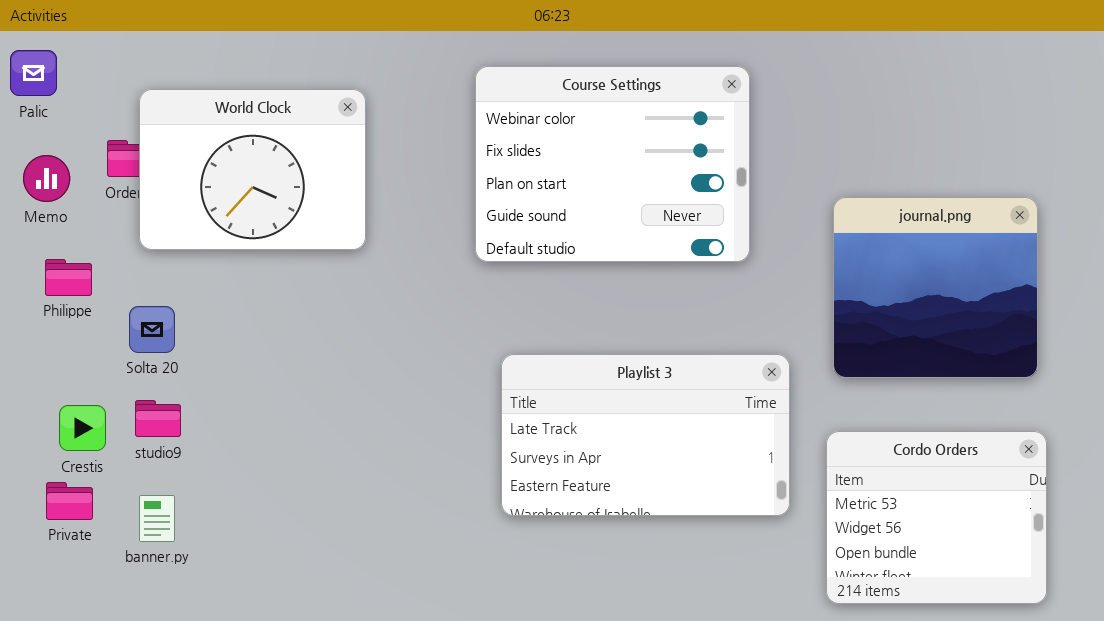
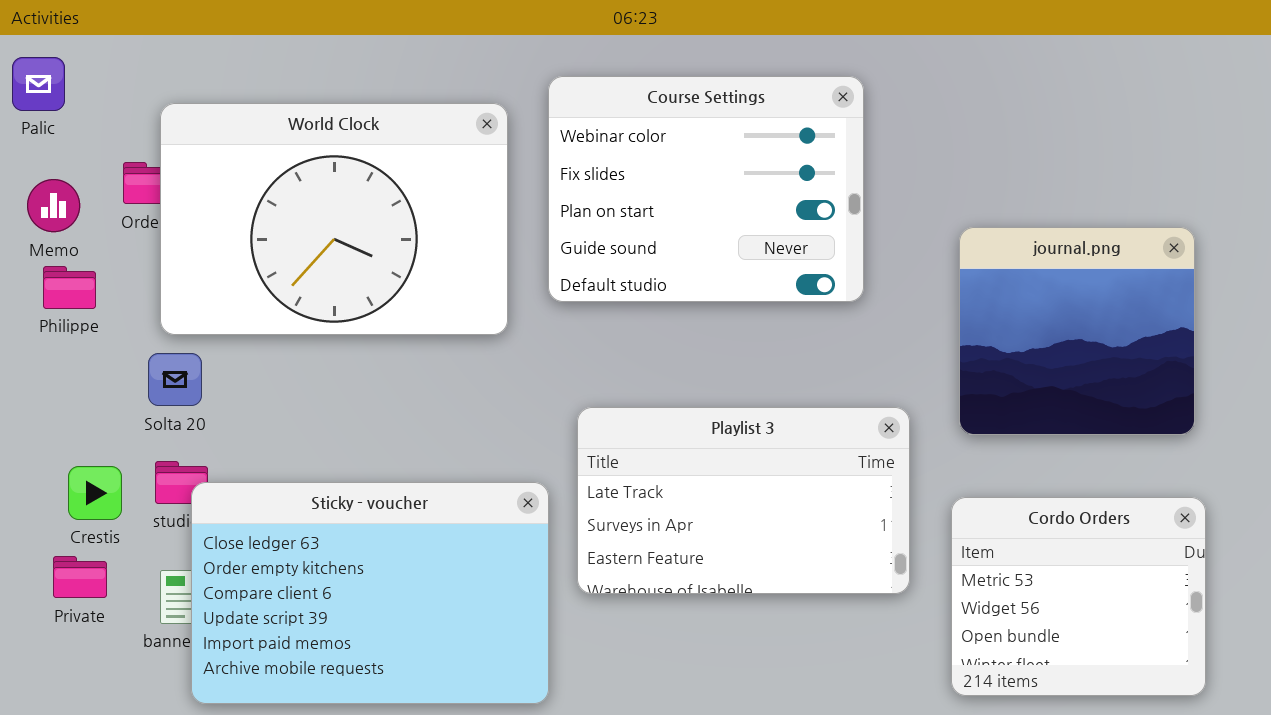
World Clock: [139,89,366,250] -> [160,103,508,335], resized
Philippe: [45,259,92,296] -> [43,266,96,309], moved
Sticky - voucher: none -> [191,482,549,704], opened

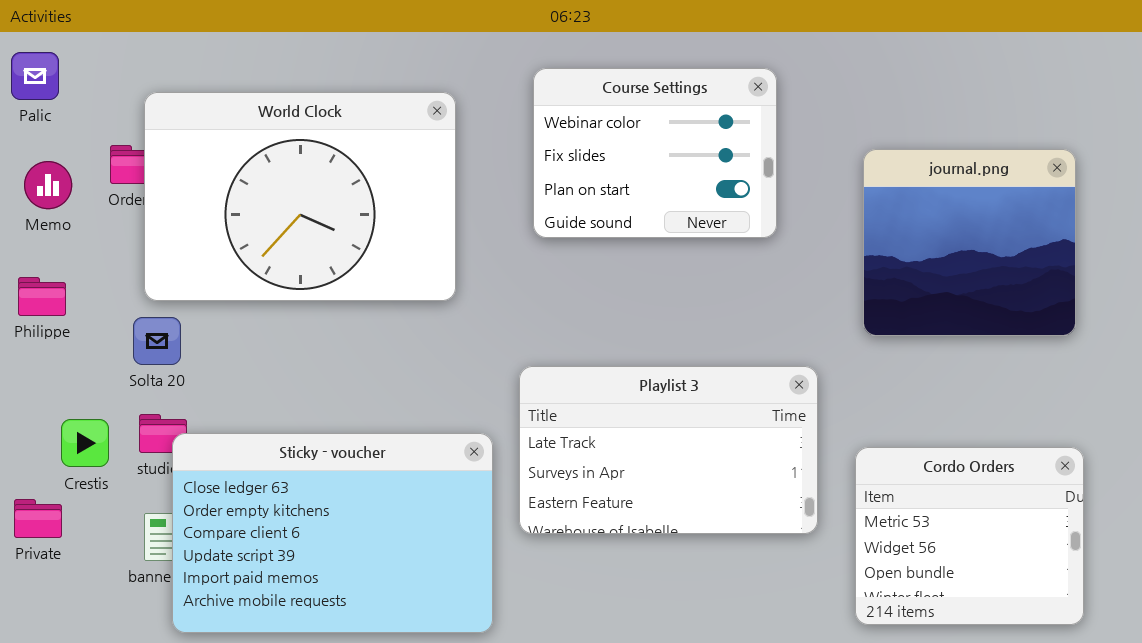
Course Settings: [548,76,864,302] -> [533,68,777,238], resized
journal.png: [959,227,1195,435] -> [863,149,1076,336], moved
Philippe: [43,266,96,309] -> [18,277,66,316], moved
Private: [53,556,107,598] -> [14,499,62,538], moved

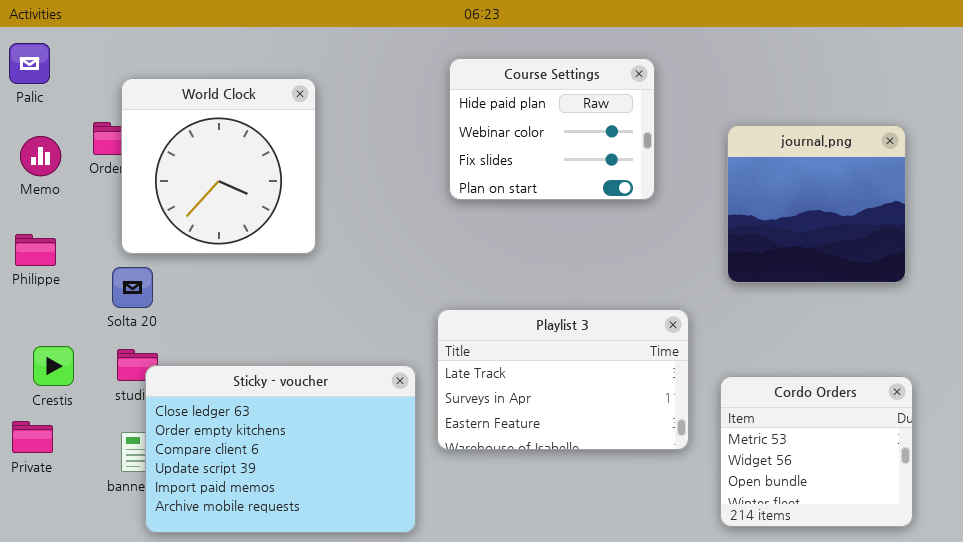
Course Settings: [533,68,777,238] -> [449,58,655,200], scrolled up 1 row
World Clock: [144,92,456,301] -> [121,78,316,254], resized
Crestis: [61,419,109,467] -> [33,346,74,386], moved

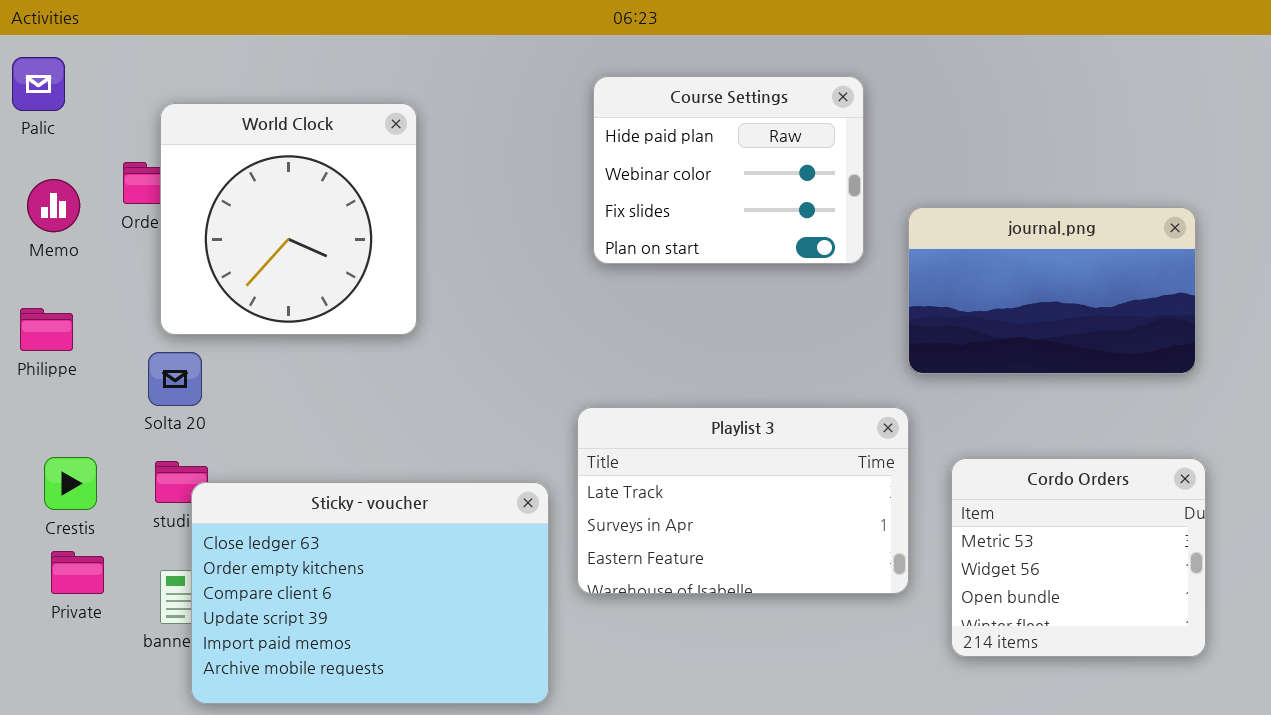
journal.png: [727,125,906,283] -> [908,207,1196,374], resized
Cordo Orders: [720,376,913,527] -> [951,458,1206,657], moved
Private: [12,421,53,453] -> [51,551,104,594], moved

